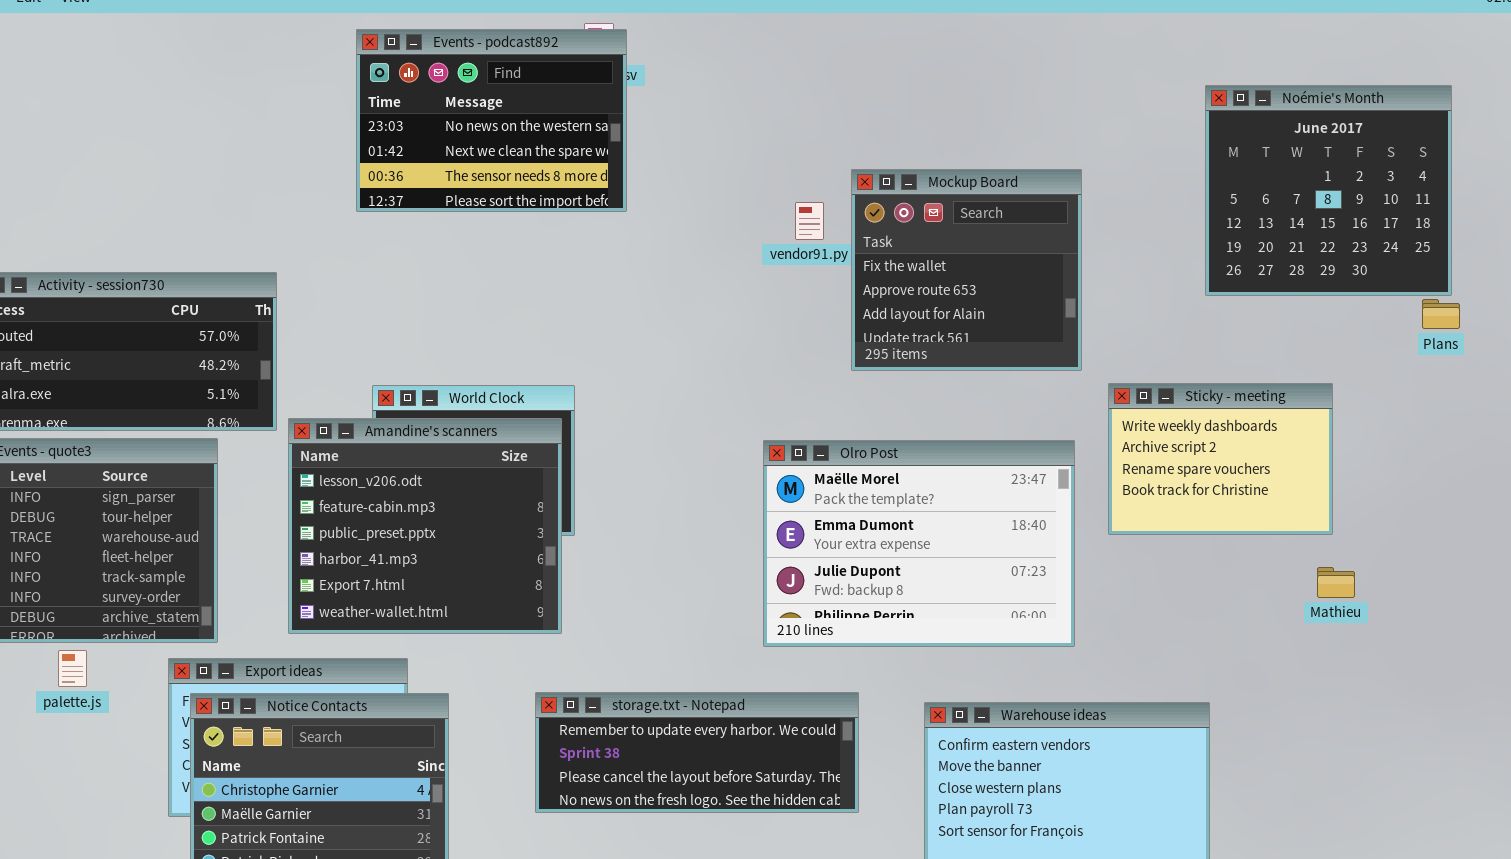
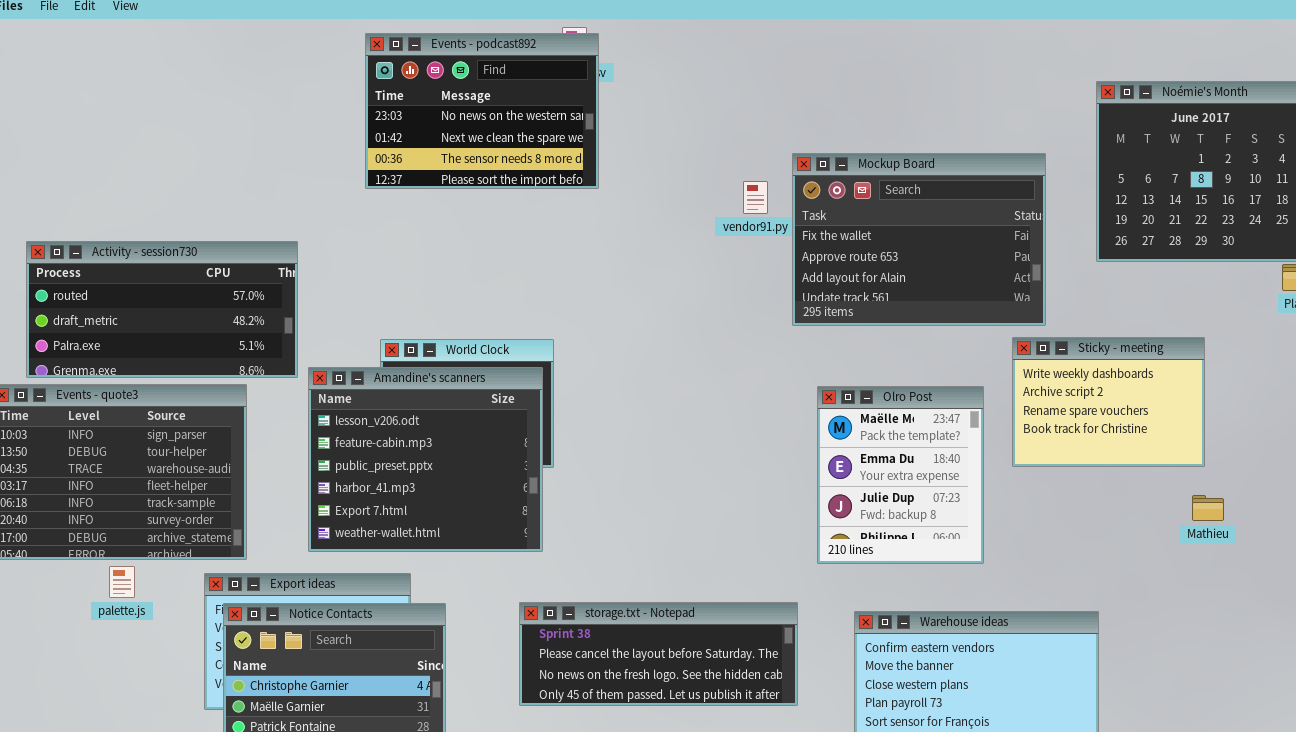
Mockup Board: [851,169,1082,371] -> [792,153,1046,326], resized
Olro Post: [763,440,1075,647] -> [817,386,984,564], resized
storage.txt - Notepad: [535,692,859,813] -> [519,602,798,706], scrolled down 1 row

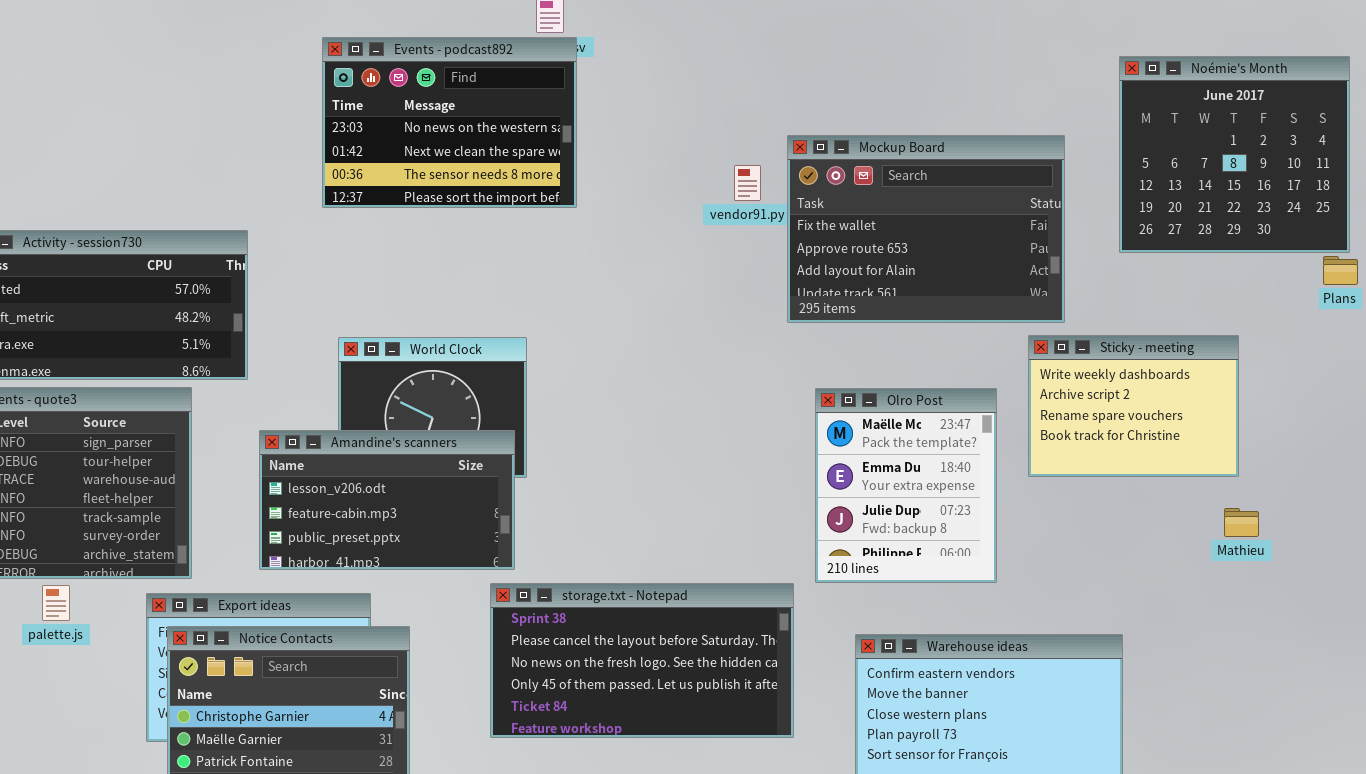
Events - podcast892: [365,33,599,189] -> [322,37,577,208], moved
Amandine's scanners: [308,367,543,552] -> [259,430,515,570], resized
storage.txt - Notepad: [519,602,798,706] -> [490,583,794,738], resized

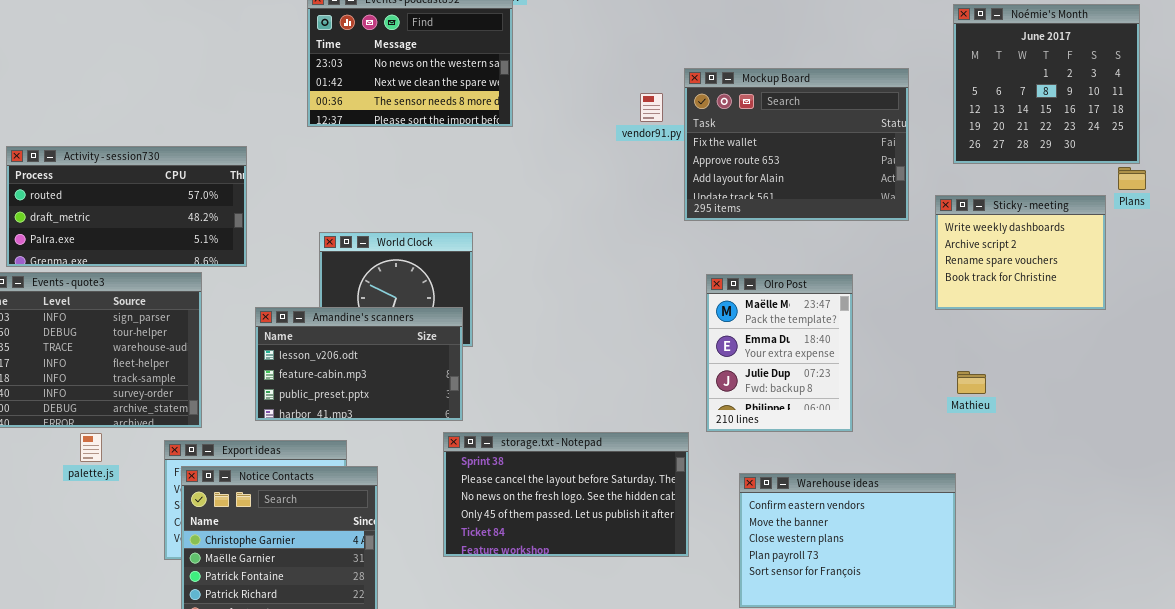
Sticky - meeting: [1028,335,1239,477] -> [935,195,1106,310], moved
Mathieu: [1224,508,1259,537] -> [957,371,986,394], moved

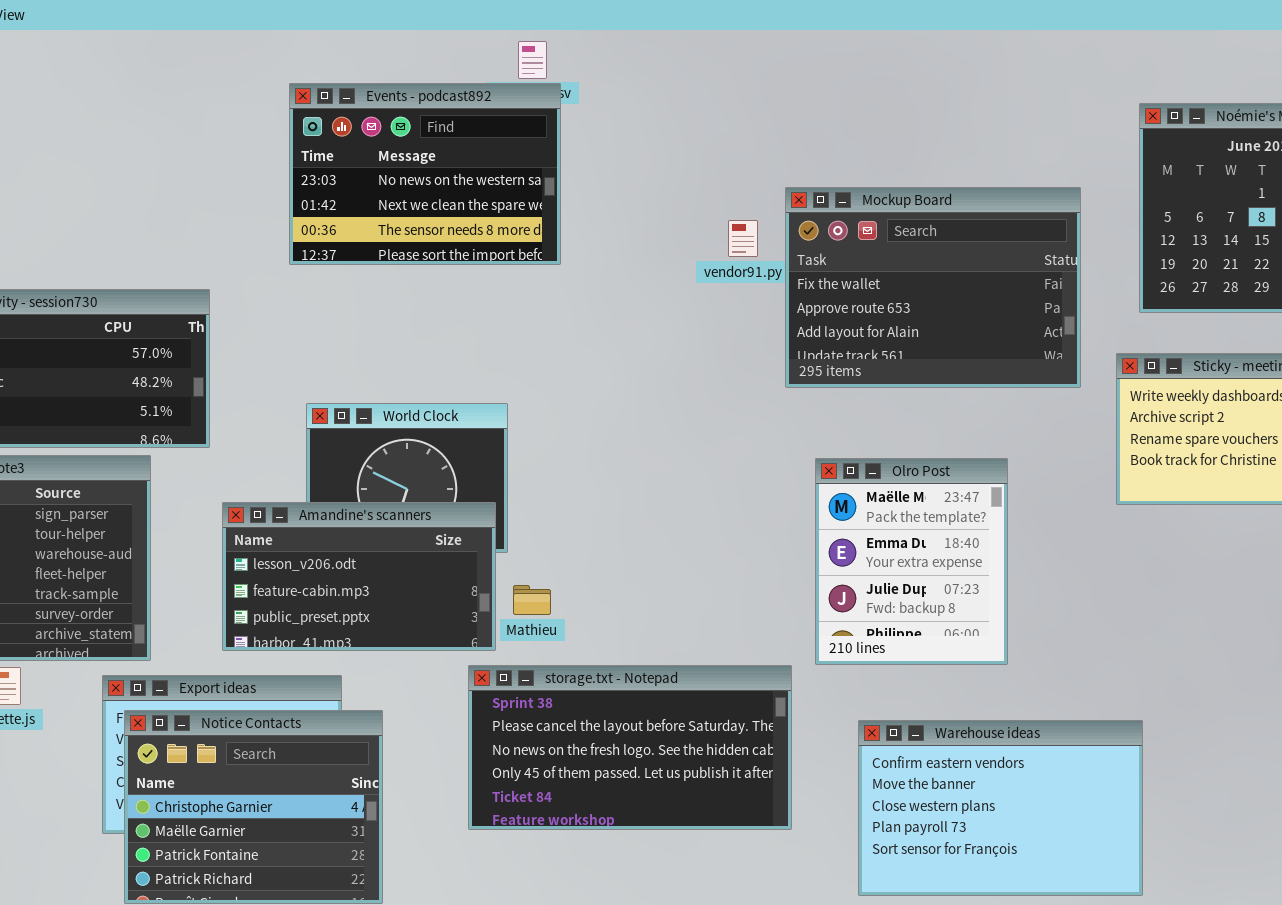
Mathieu: [957,371,986,394] -> [513,585,551,615], moved

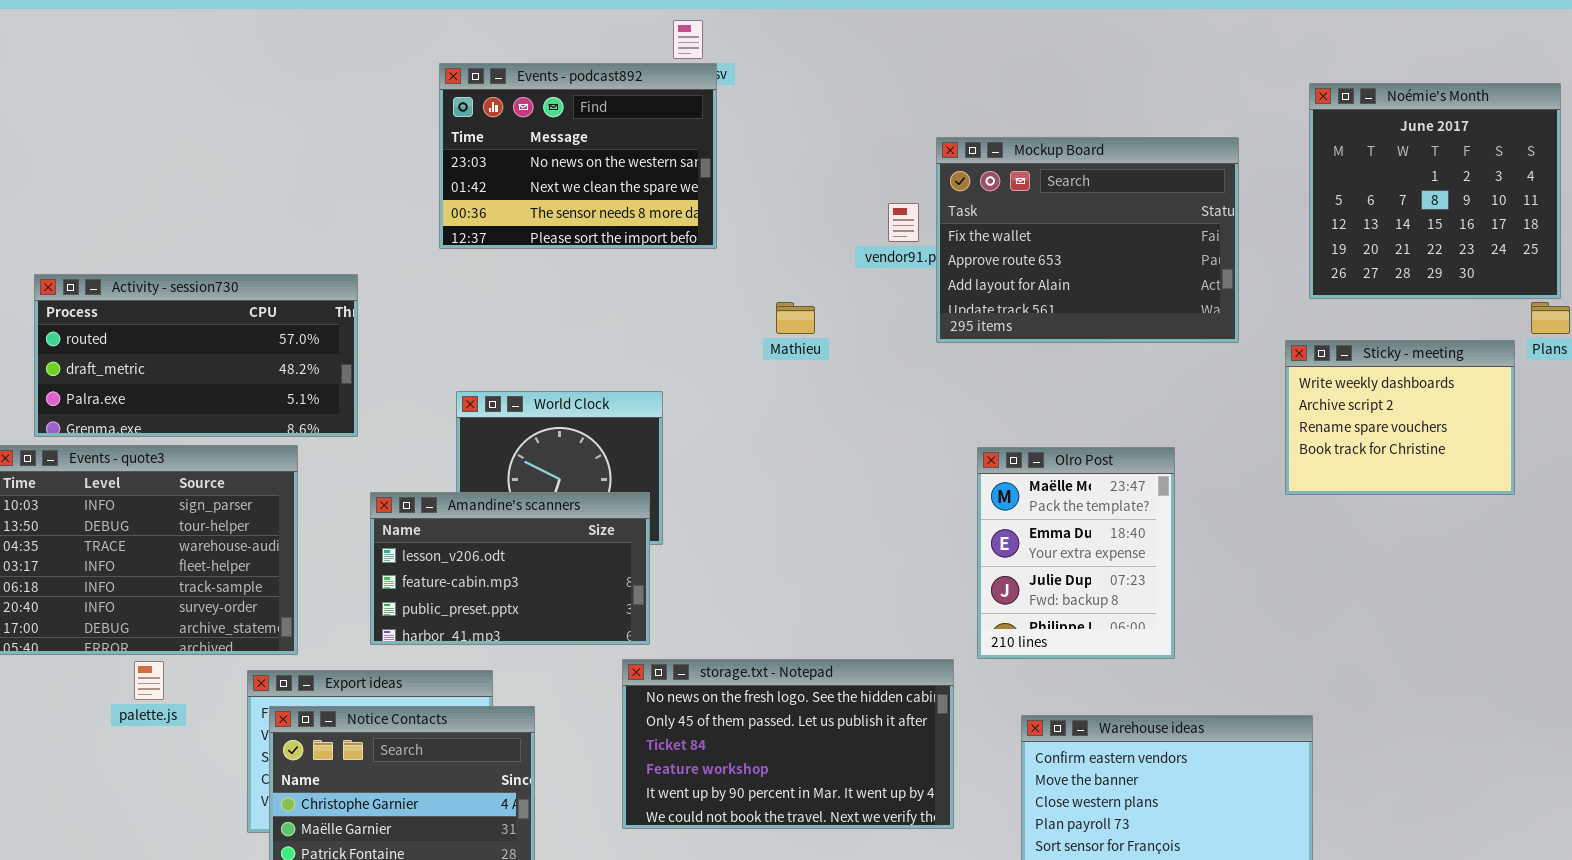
Mockup Board: [785,187,1081,388] -> [936,137,1239,343], moved
Mathieu: [513,585,551,615] -> [776,302,815,334], moved
storage.txt - Notepad: [468,665,792,830] -> [622,659,954,829], scrolled down 2 rows

